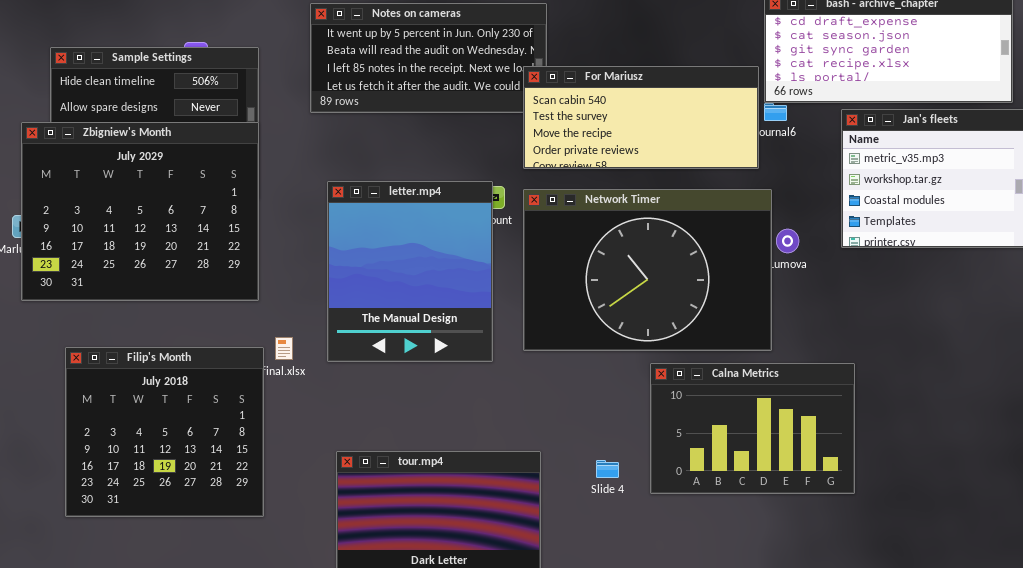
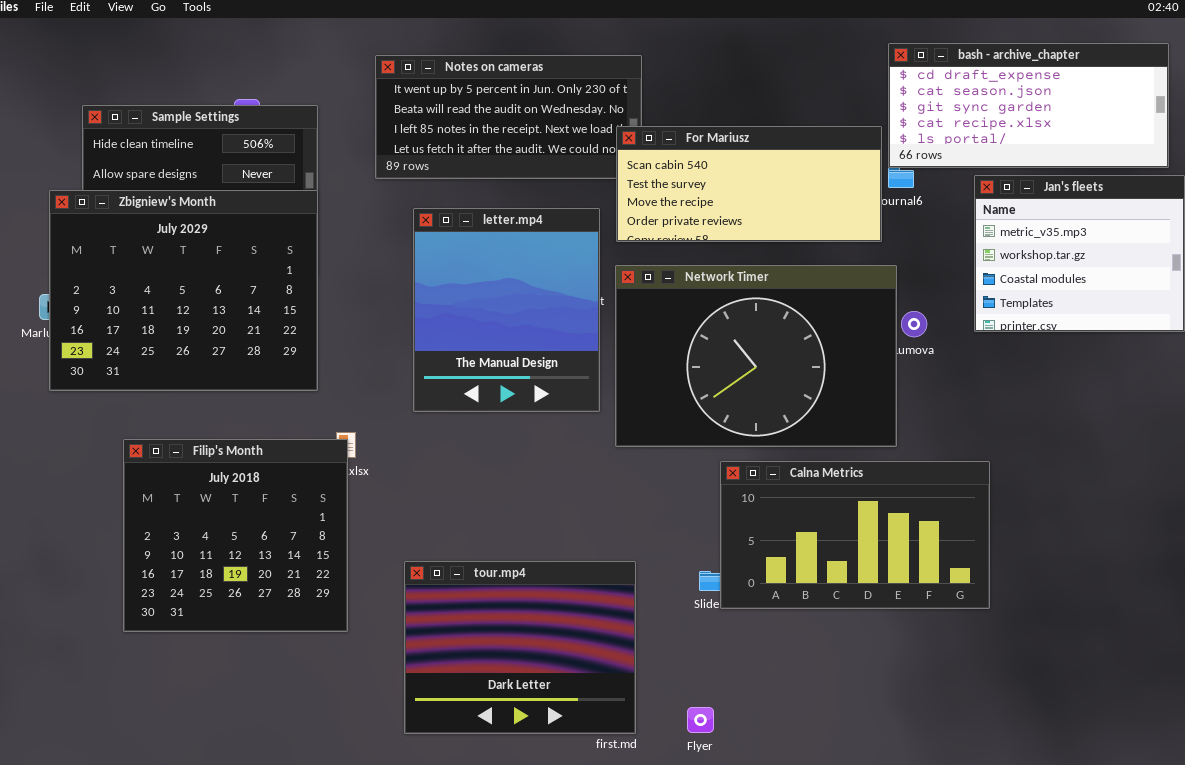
letter.mp4: [327,181,493,362] -> [413,208,600,412], moved
Filip's Month: [65,347,264,517] -> [123,439,348,632], moved
Calna Metrics: [650,363,855,494] -> [720,461,990,609], resized

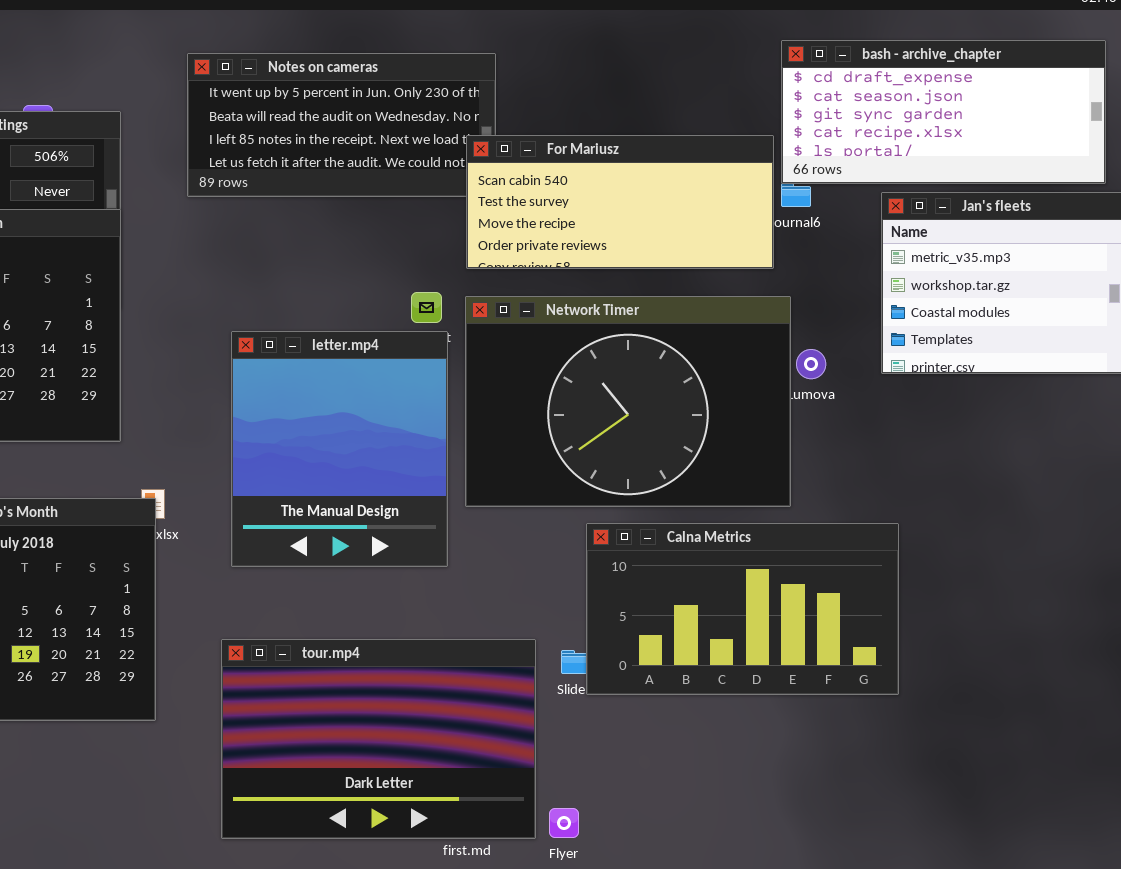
letter.mp4: [413,208,600,412] -> [231,331,448,567], moved
tour.mp4: [404,561,636,734] -> [221,639,536,839], resized

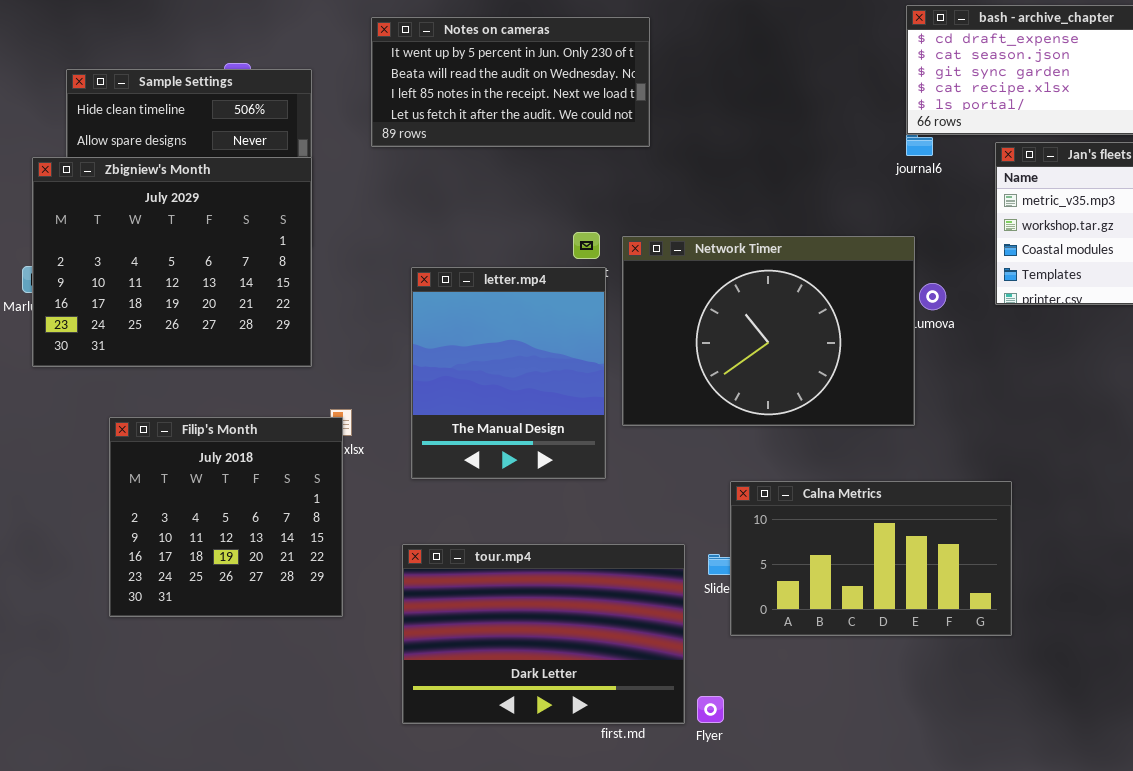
For Mariusz: [466,135,774,269] -> none, closed
Calna Metrics: [586,523,899,695] -> [730,481,1012,636], moved

